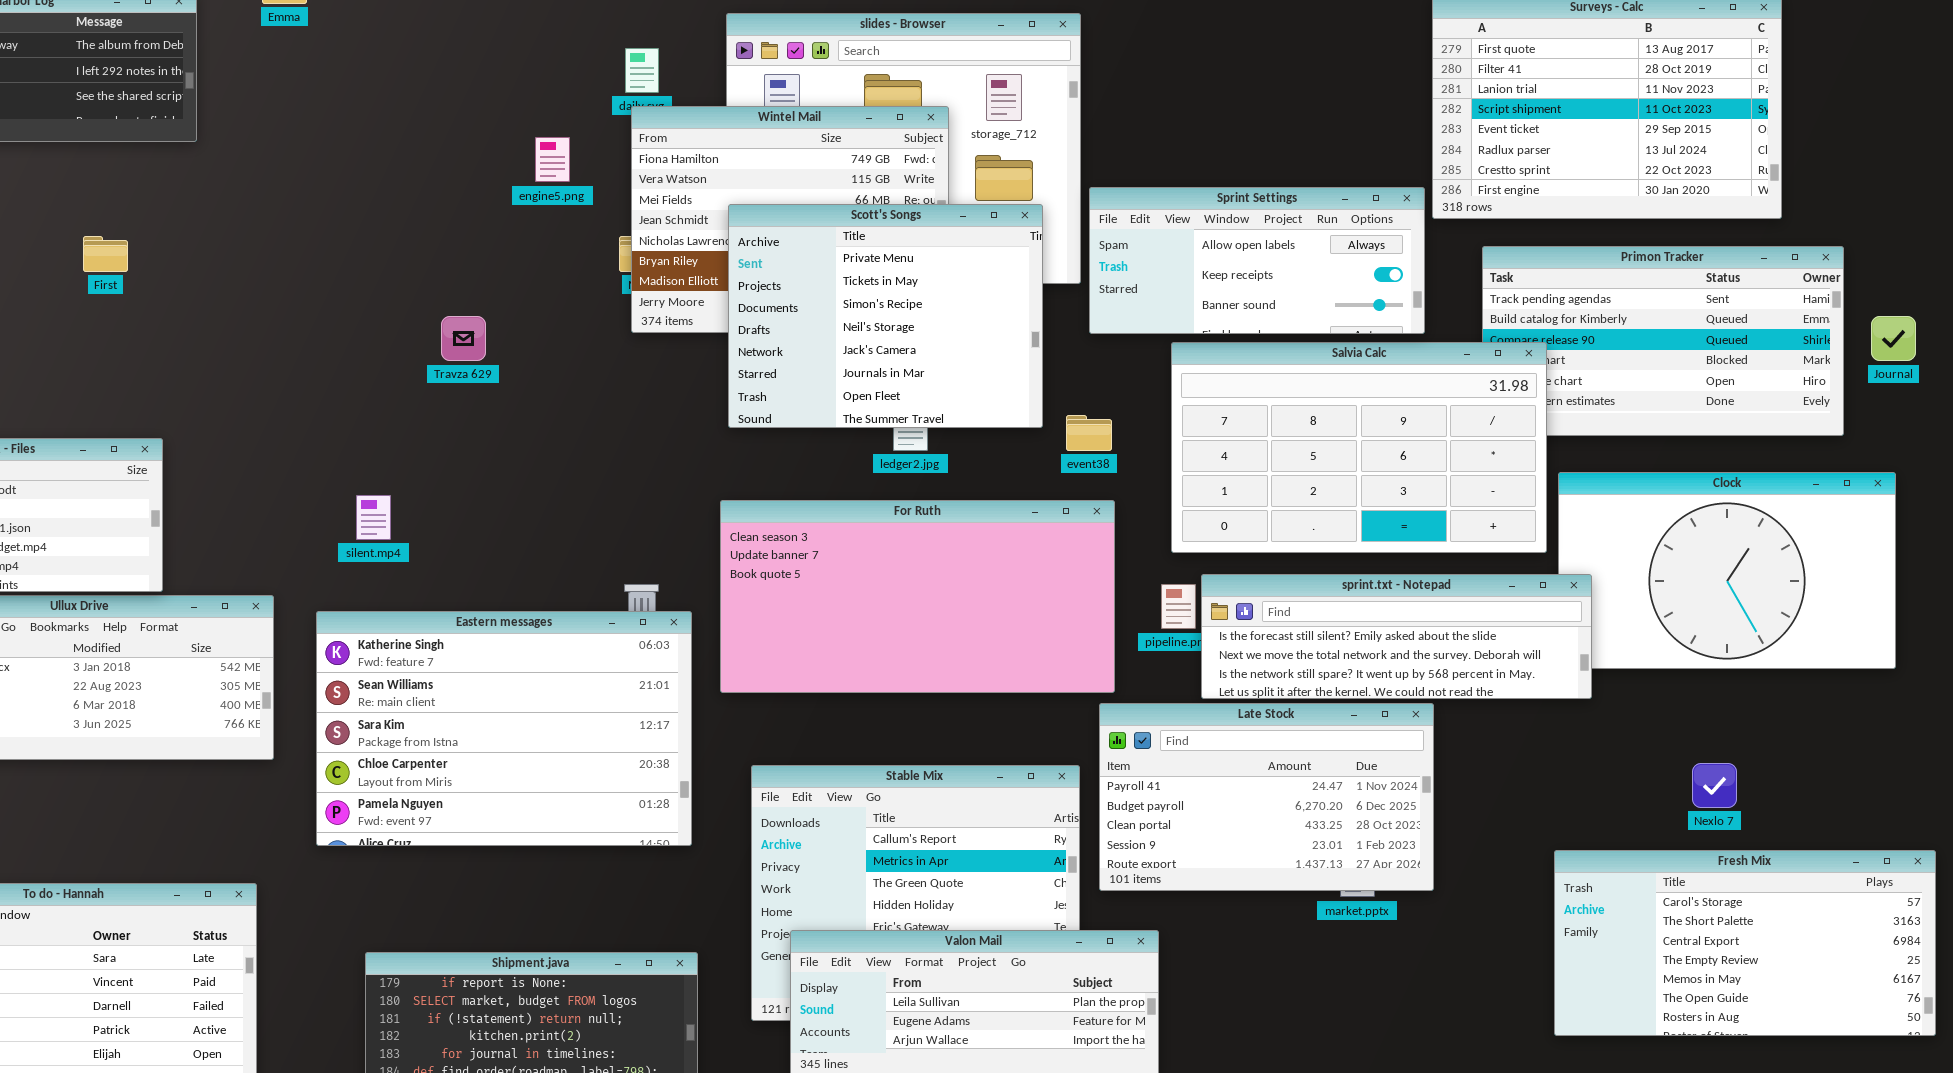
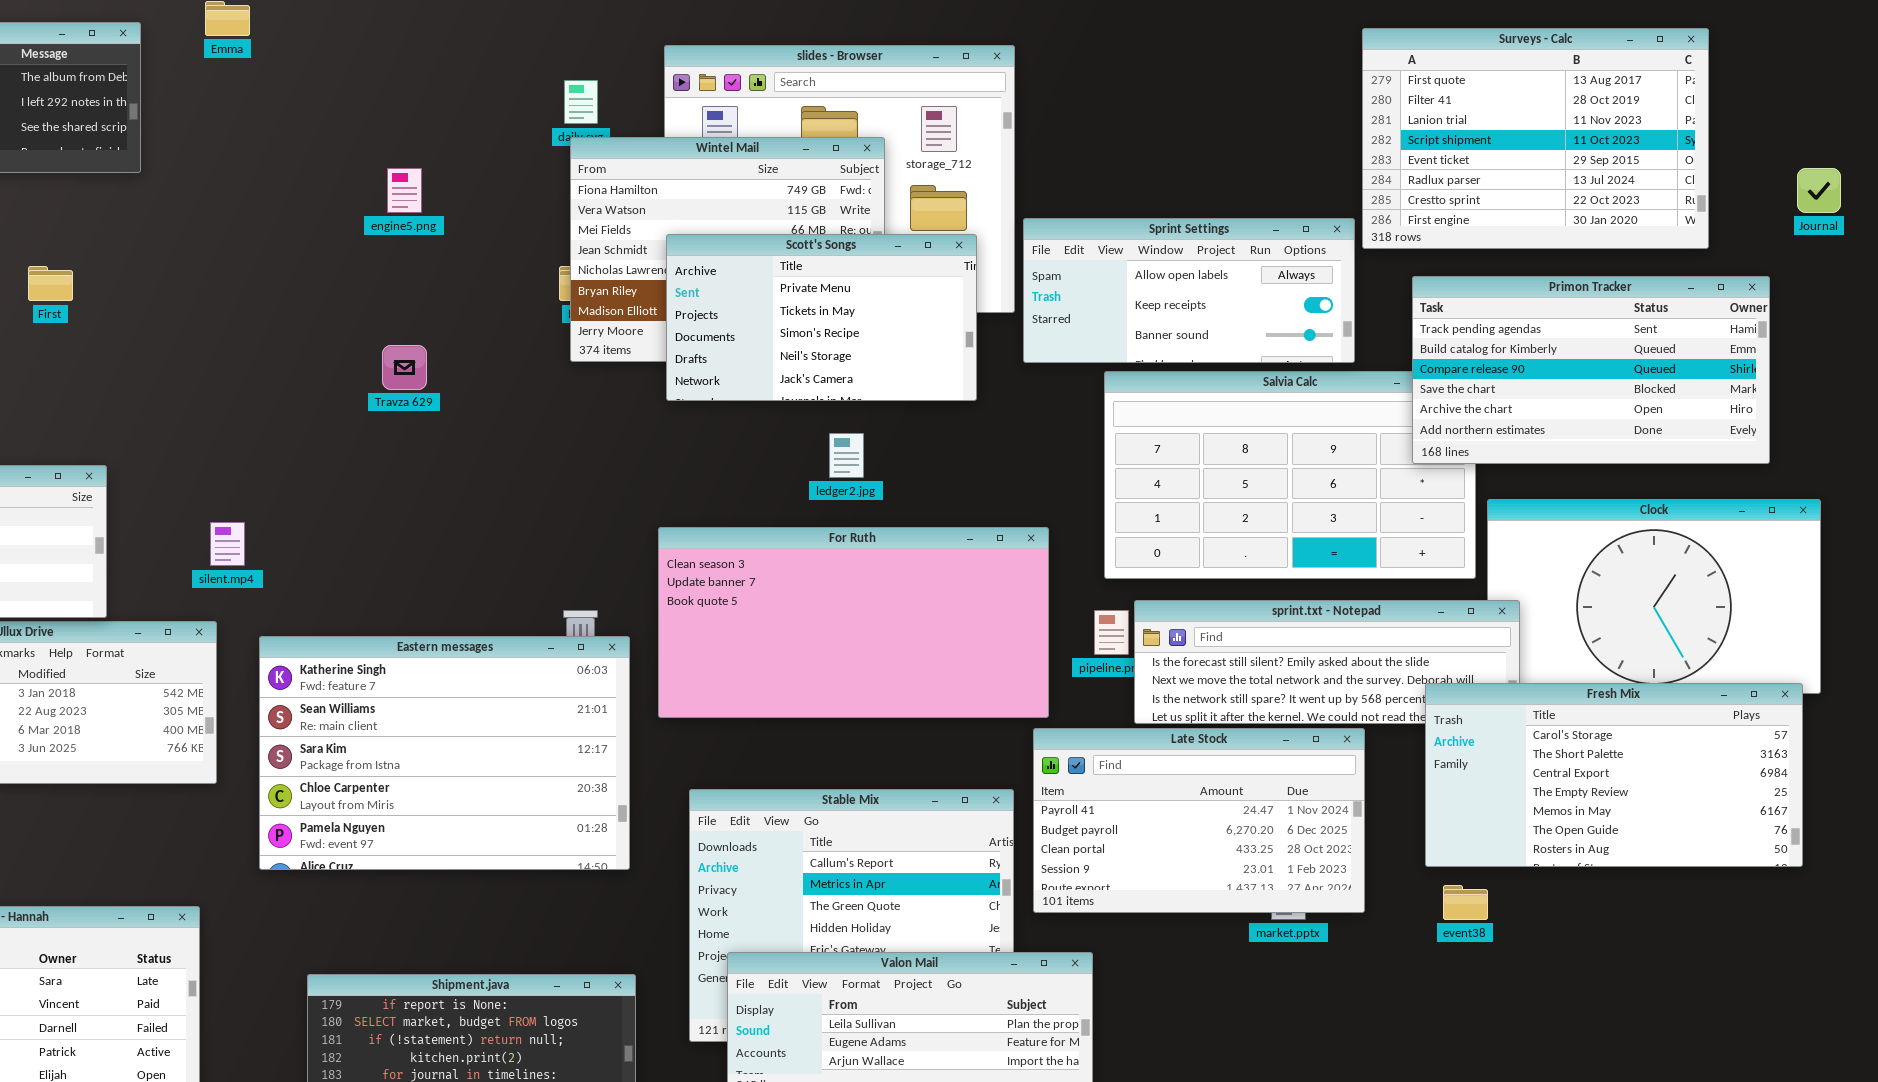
engine5.png: [535,137,570,182] -> [387,168,422,213], moved
Scott's Songs: [728,204,1043,428] -> [666,234,977,401], resized
Primon Tracker: [1482,246,1844,436] -> [1412,276,1770,464], raised
Journal: [1871,316,1916,361] -> [1797,168,1841,213], moved
event38: [1066,415,1112,451] -> [1443,885,1488,920], moved
silent.mp4: [356,495,391,540] -> [210,522,245,566], moved
Fresh Mix: [1554,850,1936,1036] -> [1425,683,1803,867], moved

